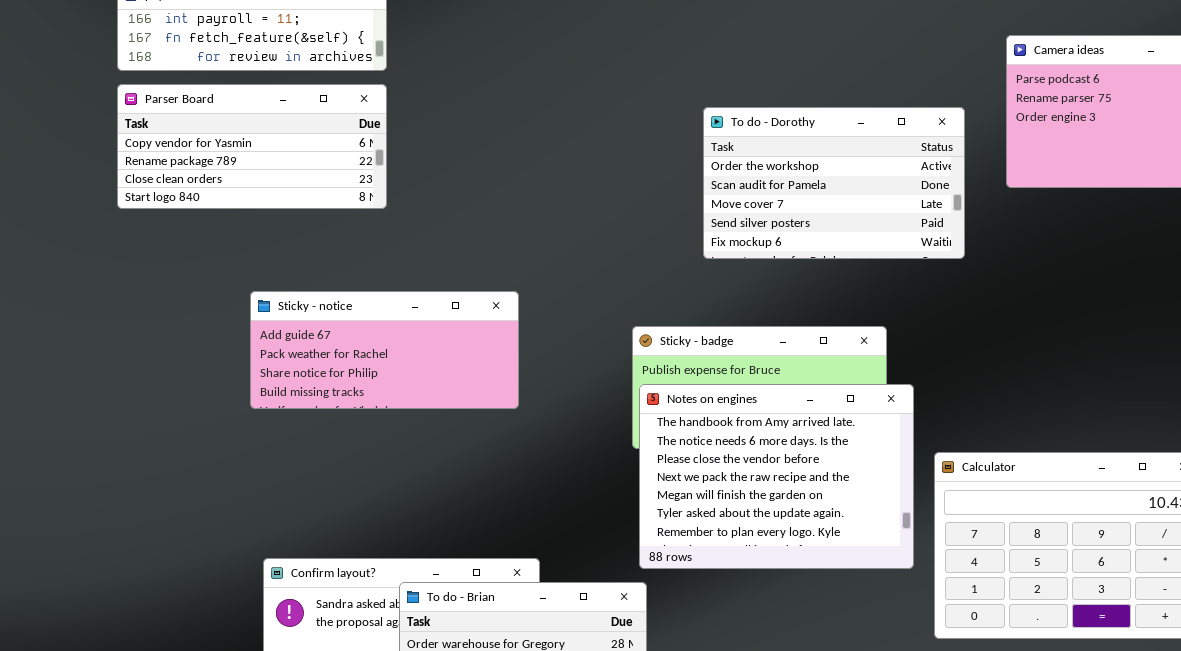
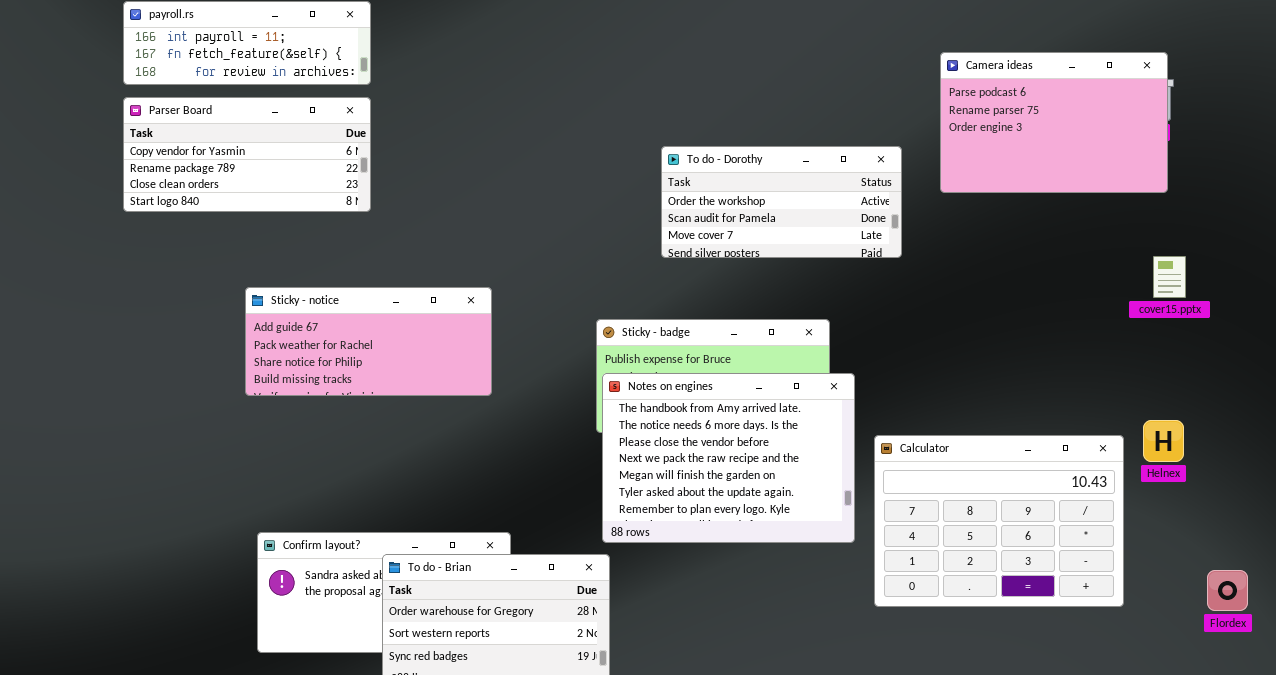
To do - Dorothy: [703,107,965,259] -> [661,146,902,258], resized

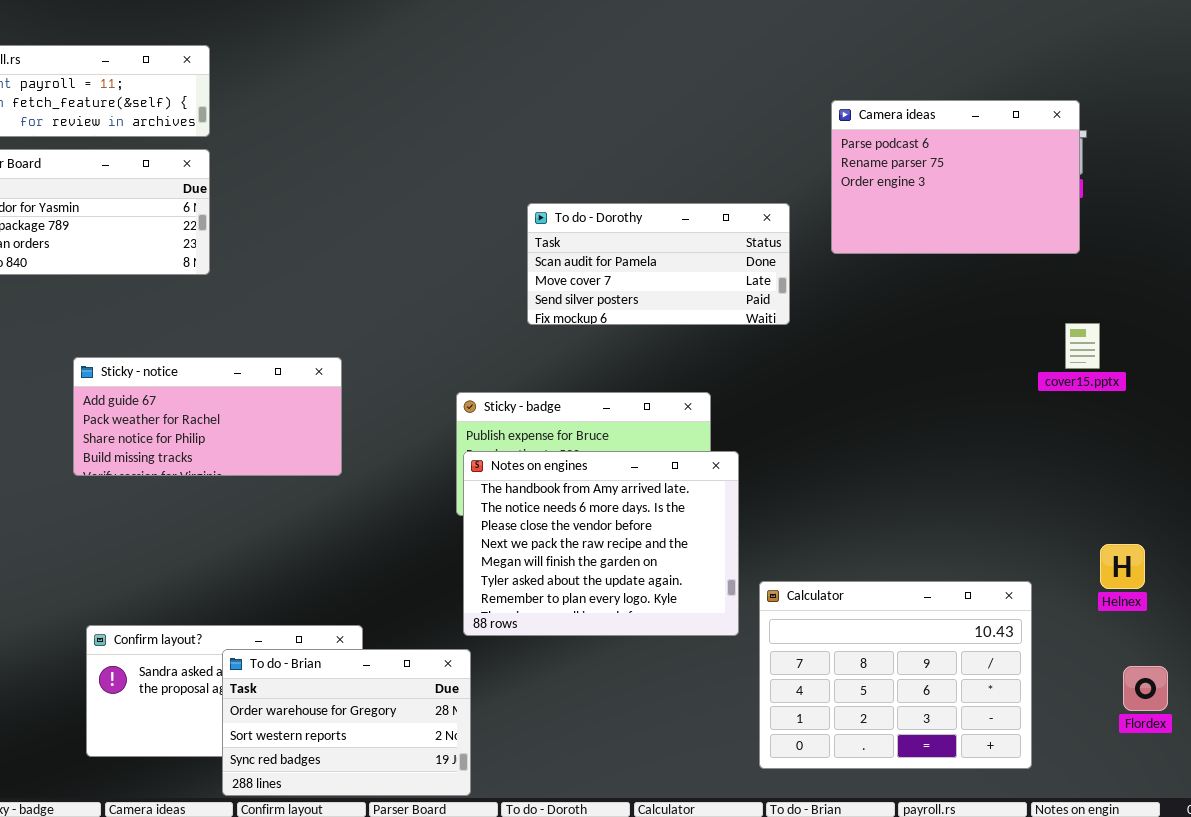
To do - Dorothy: [661,146,902,258] -> [527,203,790,325], scrolled down 1 row
Helnex: [1143,420,1184,462] -> [1100,544,1145,589], moved
Calculator: [874,435,1124,607] -> [759,581,1032,769], moved

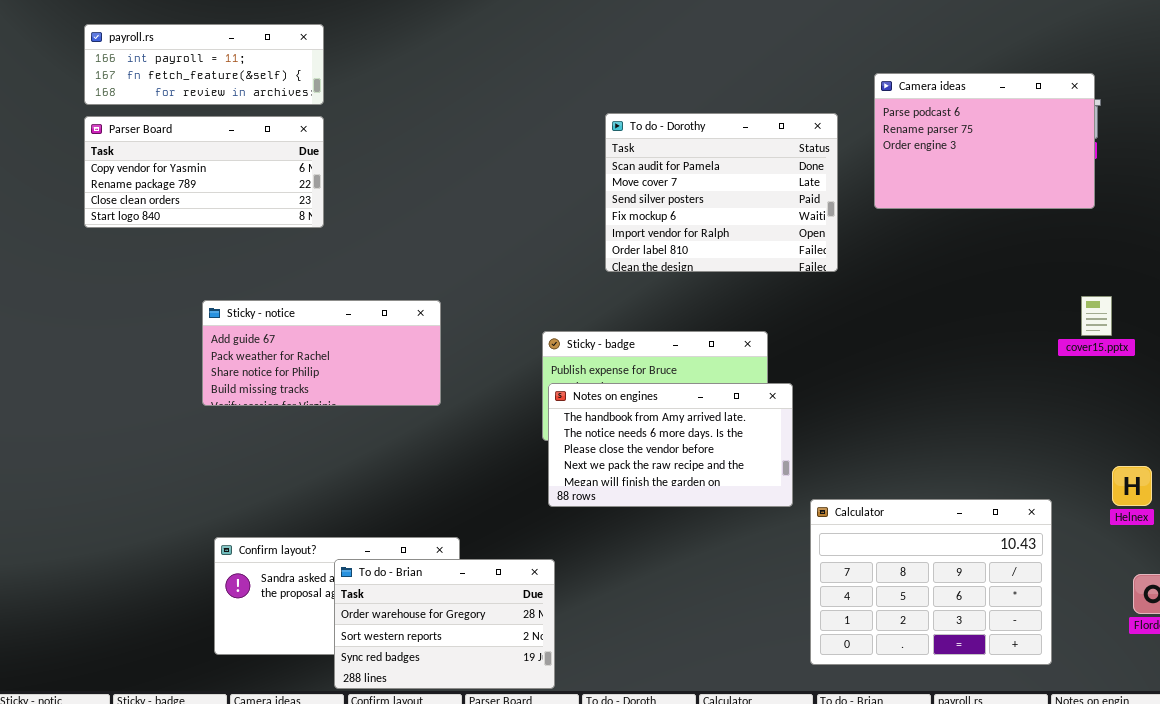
To do - Dorothy: [527,203,790,325] -> [605,113,838,272], resized
cover15.pptx: [1065,323,1100,369] -> [1081,296,1112,336], moved
Notes on engines: [463,451,739,636] -> [548,383,793,507], resized

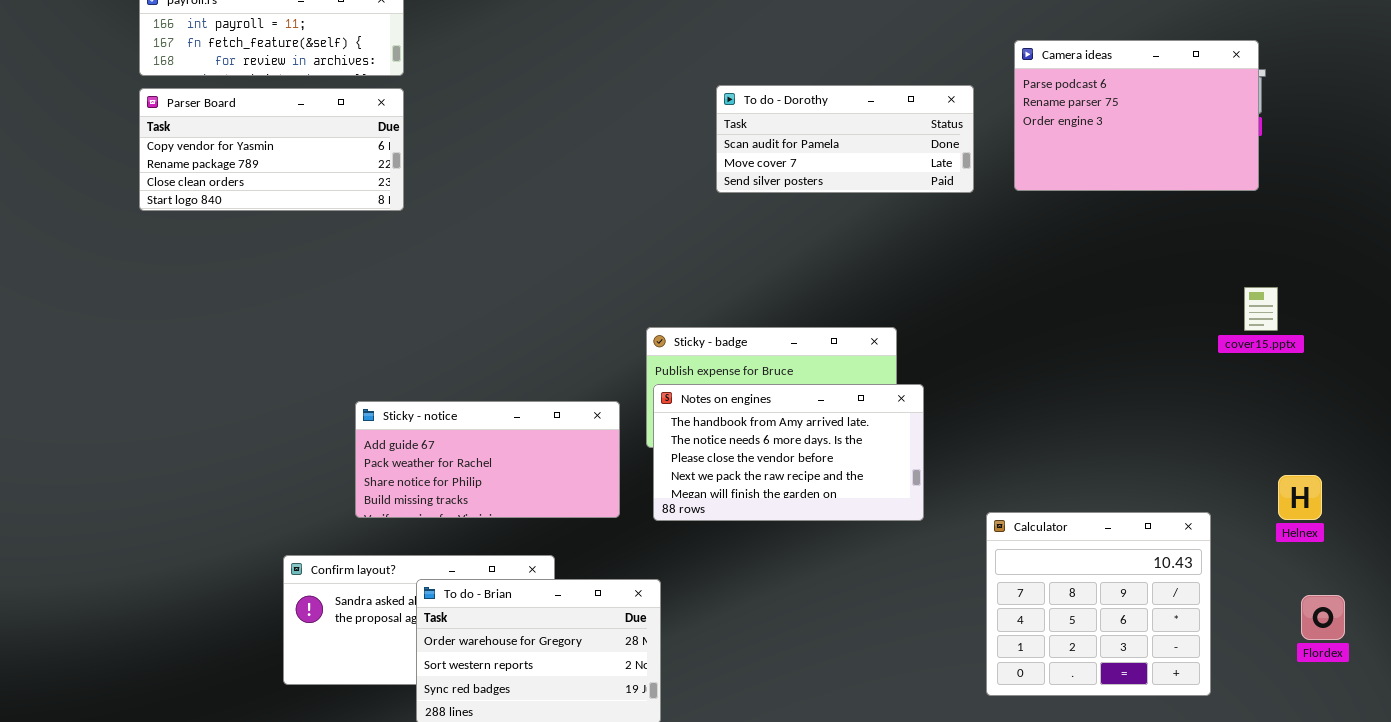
To do - Dorothy: [605,113,838,272] -> [716,85,974,193], resized
Sticky - notice: [202,300,441,406] -> [355,401,620,518], moved
Calculator: [810,499,1052,665] -> [986,512,1211,696], resized

